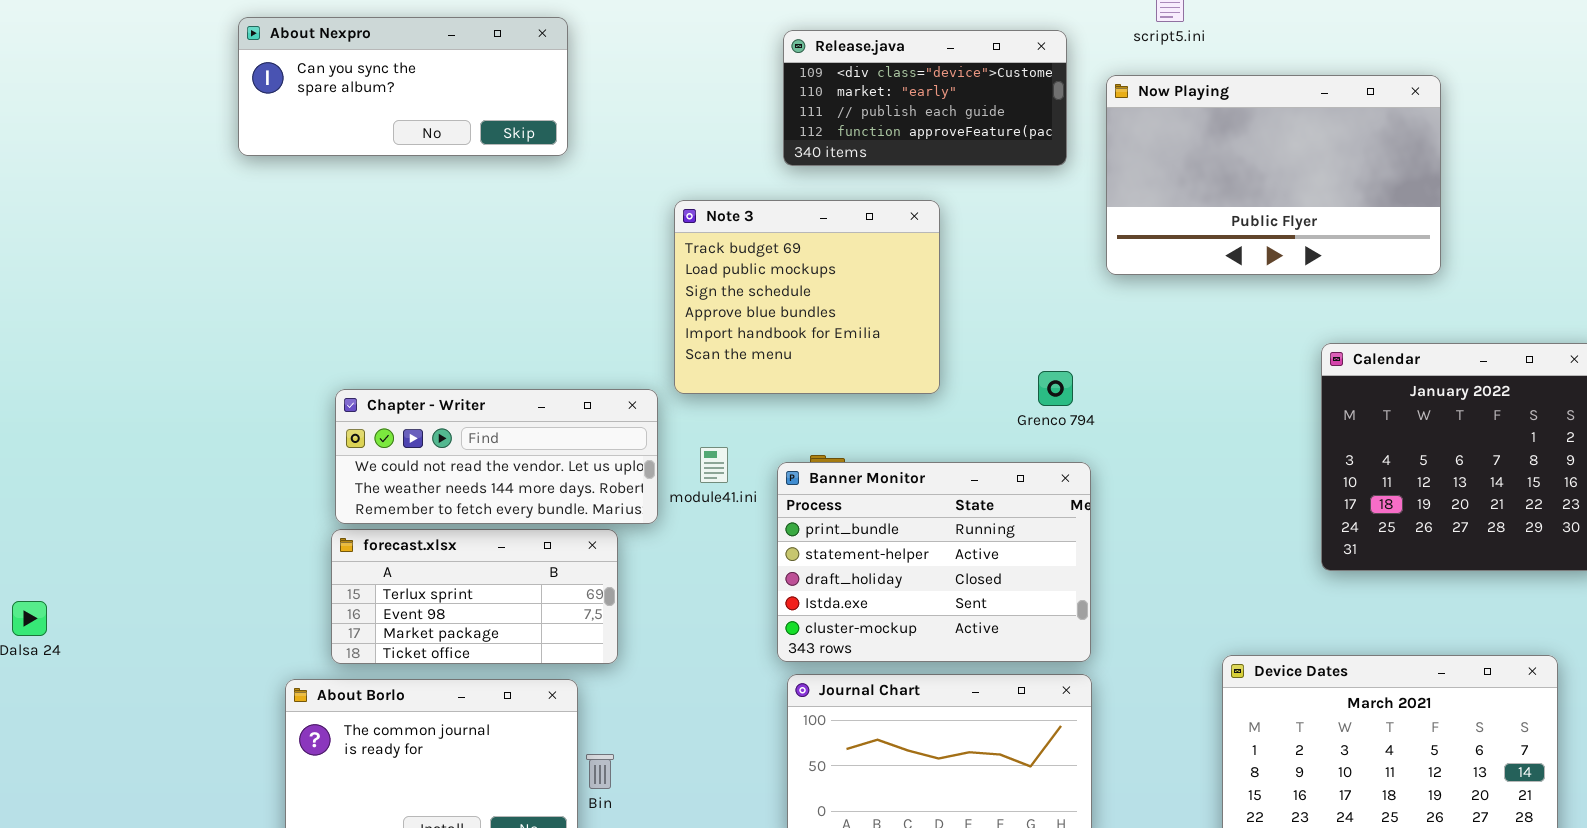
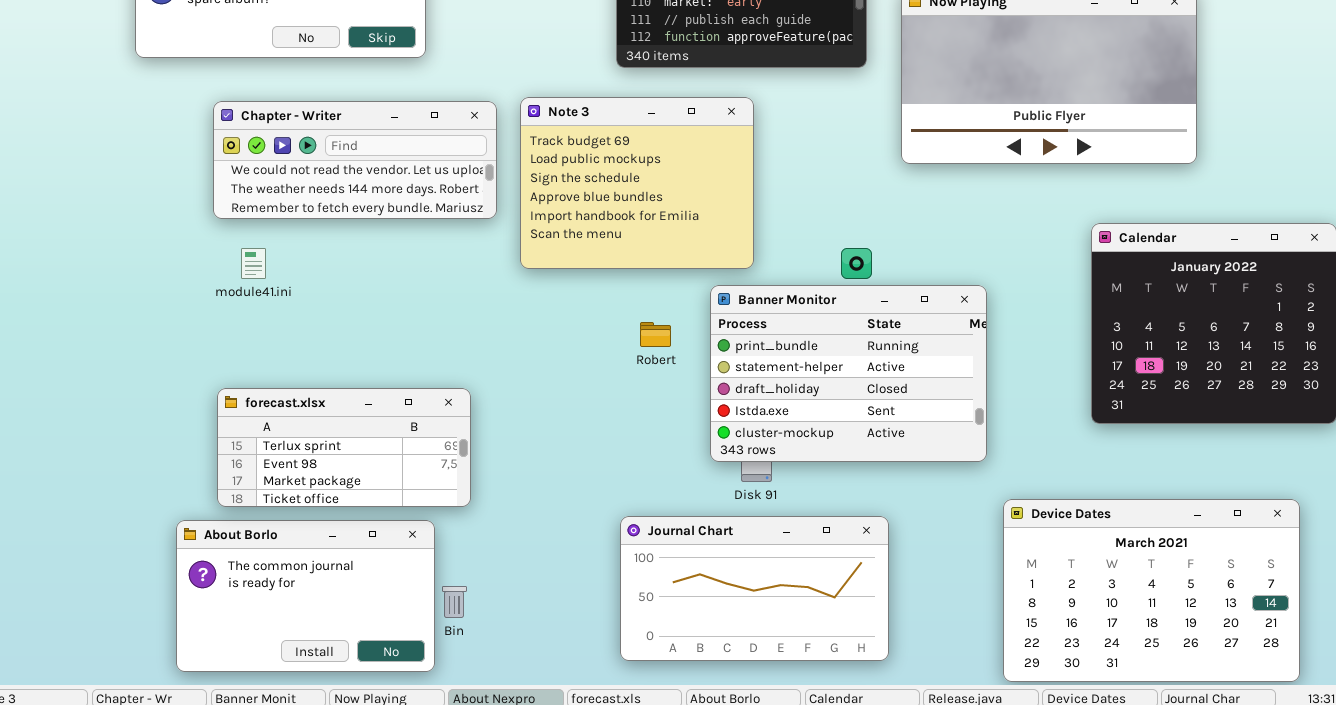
Chapter - Writer: [335,389,658,524] -> [213,101,497,219], moved
module41.ini: [700,447,728,483] -> [241,248,266,279], moved
Banner Monitor: [777,462,1091,662] -> [710,285,987,462], moved

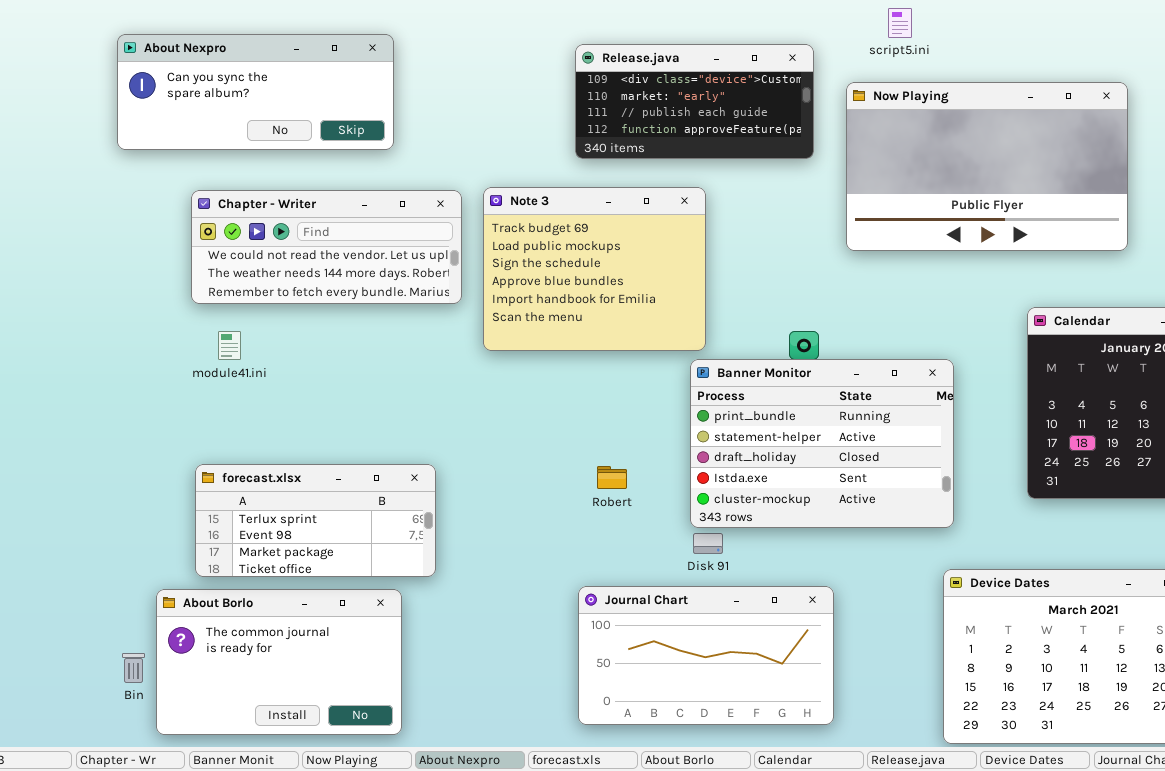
Banner Monitor: [710,285,987,462] -> [690,359,954,528], moved
Robert: [640,322,671,347] -> [597,466,627,489], moved
Bin: [442,586,467,618] -> [122,653,145,683], moved

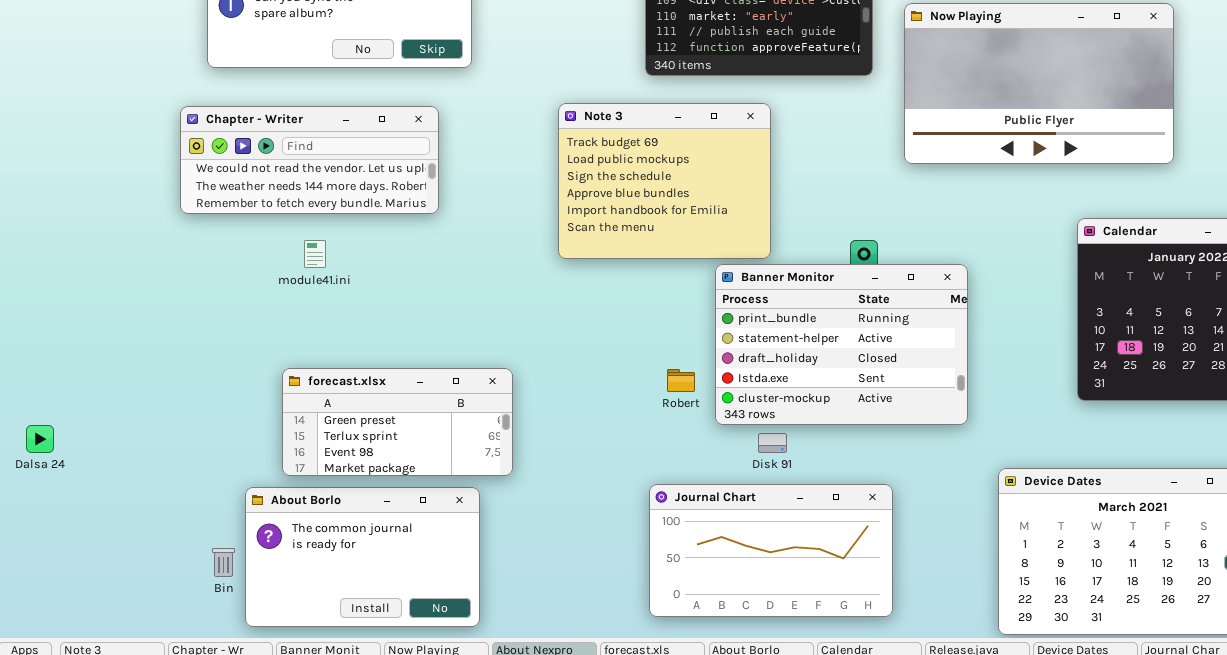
Chapter - Writer: [191,190,462,304] -> [180,106,439,214], moved
Banner Monitor: [690,359,954,528] -> [715,264,968,425], moved
forecast.xlsx: [195,464,436,577] -> [282,368,513,476], scrolled up 1 row

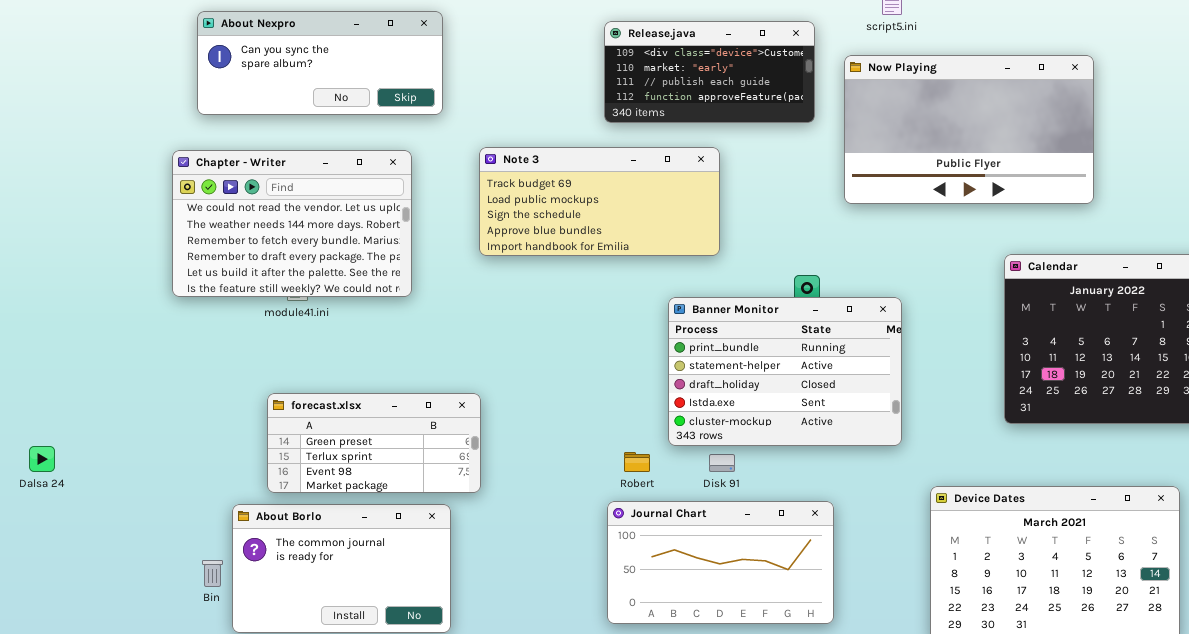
Note 3: [558,103,771,259] -> [479,147,720,256], resized
Chapter - Writer: [180,106,439,214] -> [172,150,412,297], resized
Robert: [667,369,695,392] -> [624,452,650,472], moved

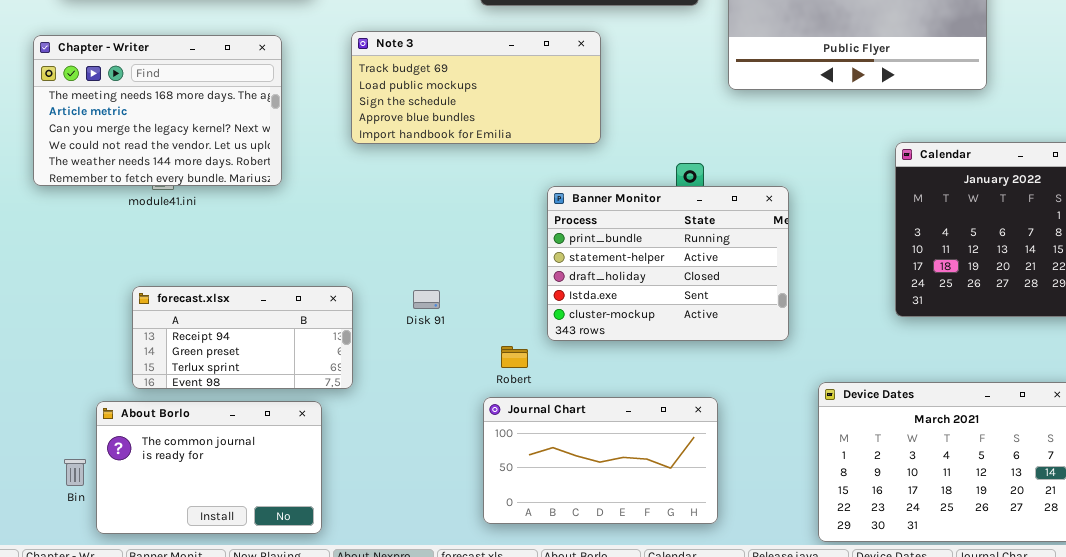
Chapter - Writer: [172,150,412,297] -> [33,35,282,186], scrolled up 3 rows
forecast.xlsx: [267,393,481,493] -> [132,286,353,389], scrolled up 1 row
Disk 91: [709,454,735,472] -> [413,290,440,309], moved

